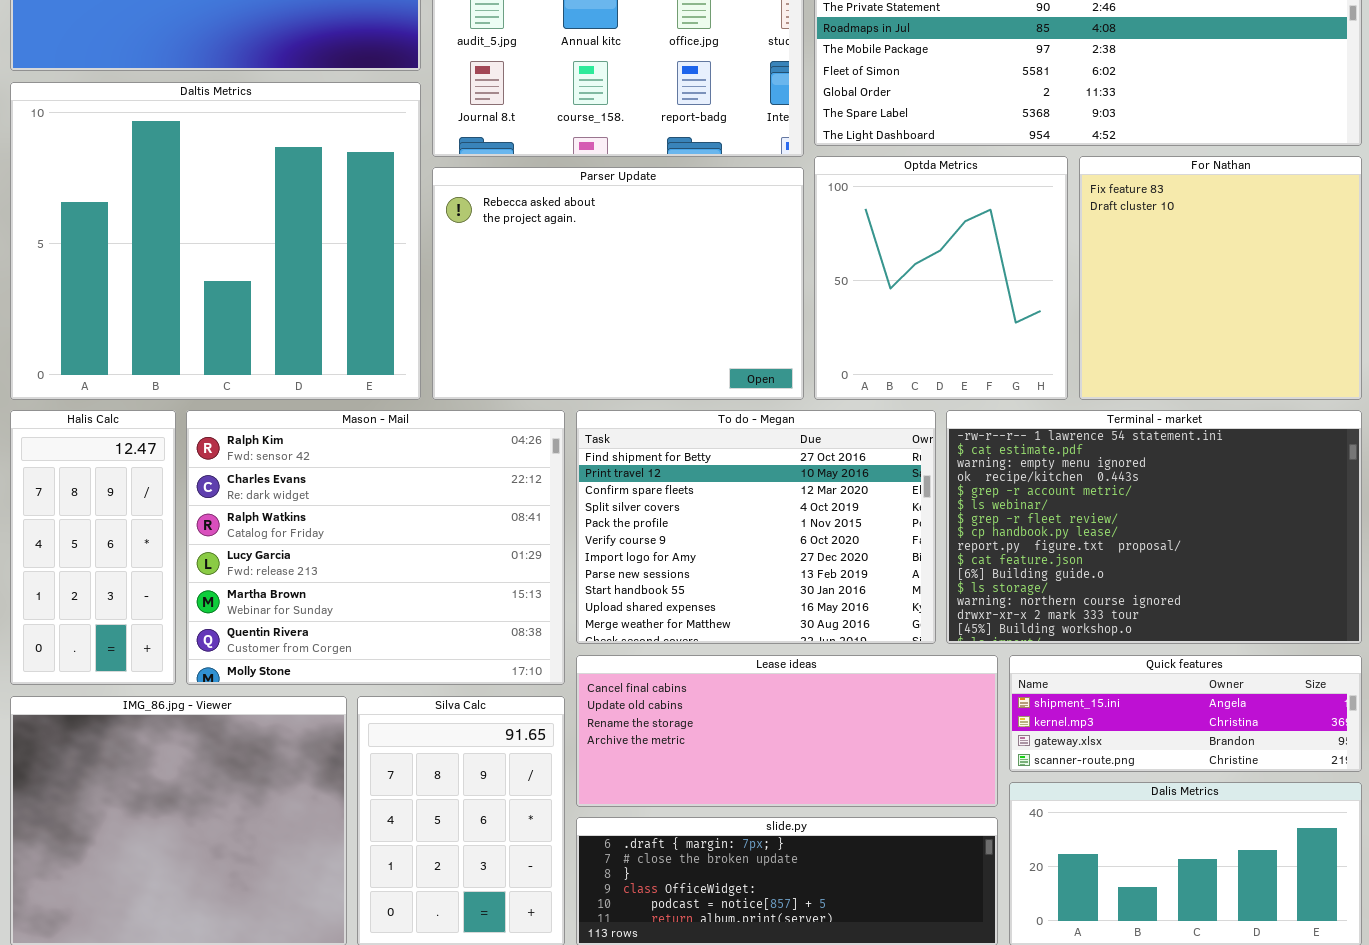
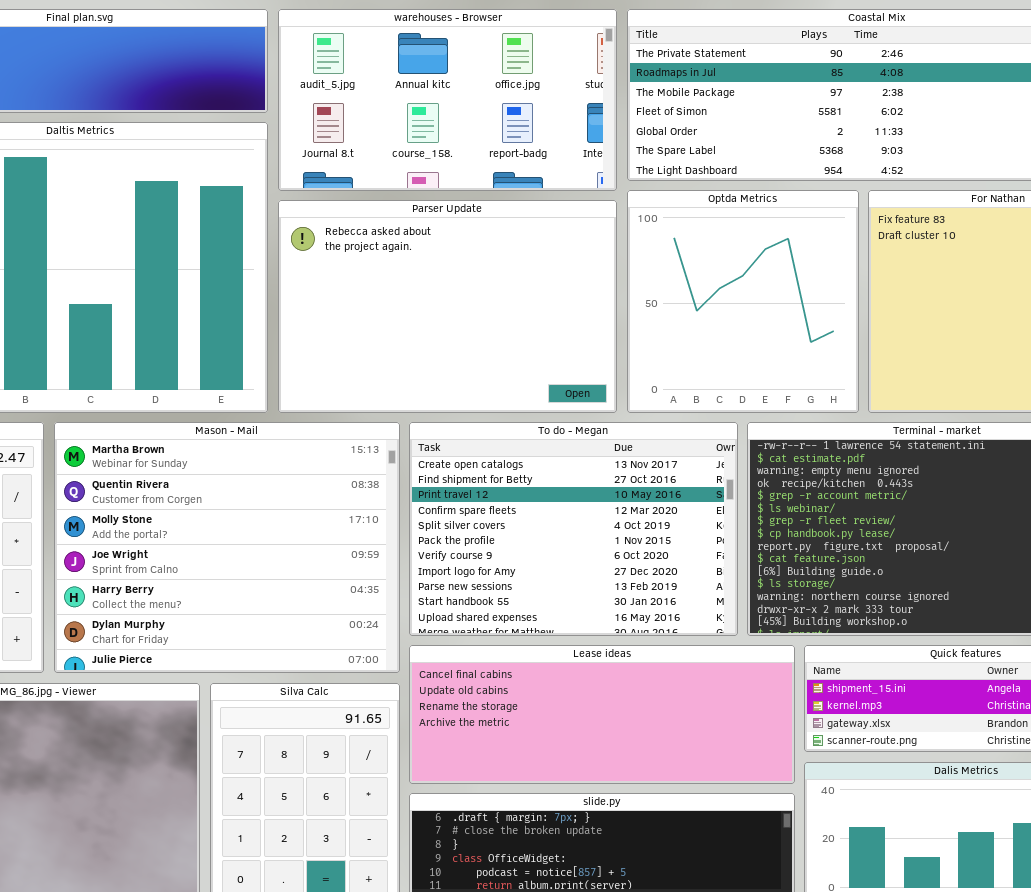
Mason - Mail: [186,410,565,685] -> [54,422,400,673], scrolled down 4 rows
To do - Megan: [576,410,936,644] -> [409,422,738,636], scrolled up 1 row

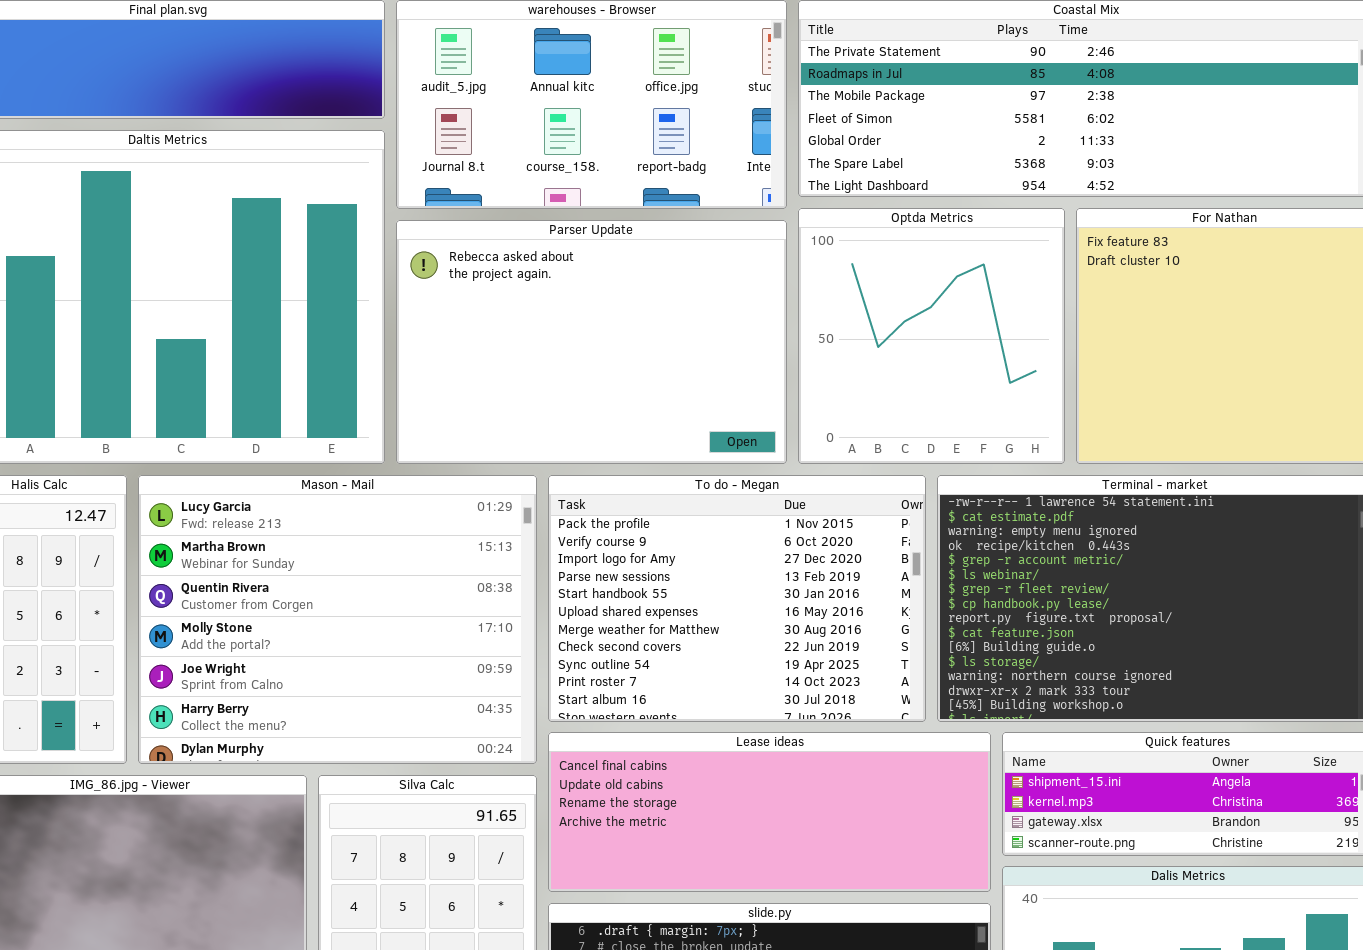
Mason - Mail: [54,422,400,673] -> [138,475,537,764], scrolled up 1 row
To do - Megan: [409,422,738,636] -> [548,475,926,722], scrolled down 5 rows

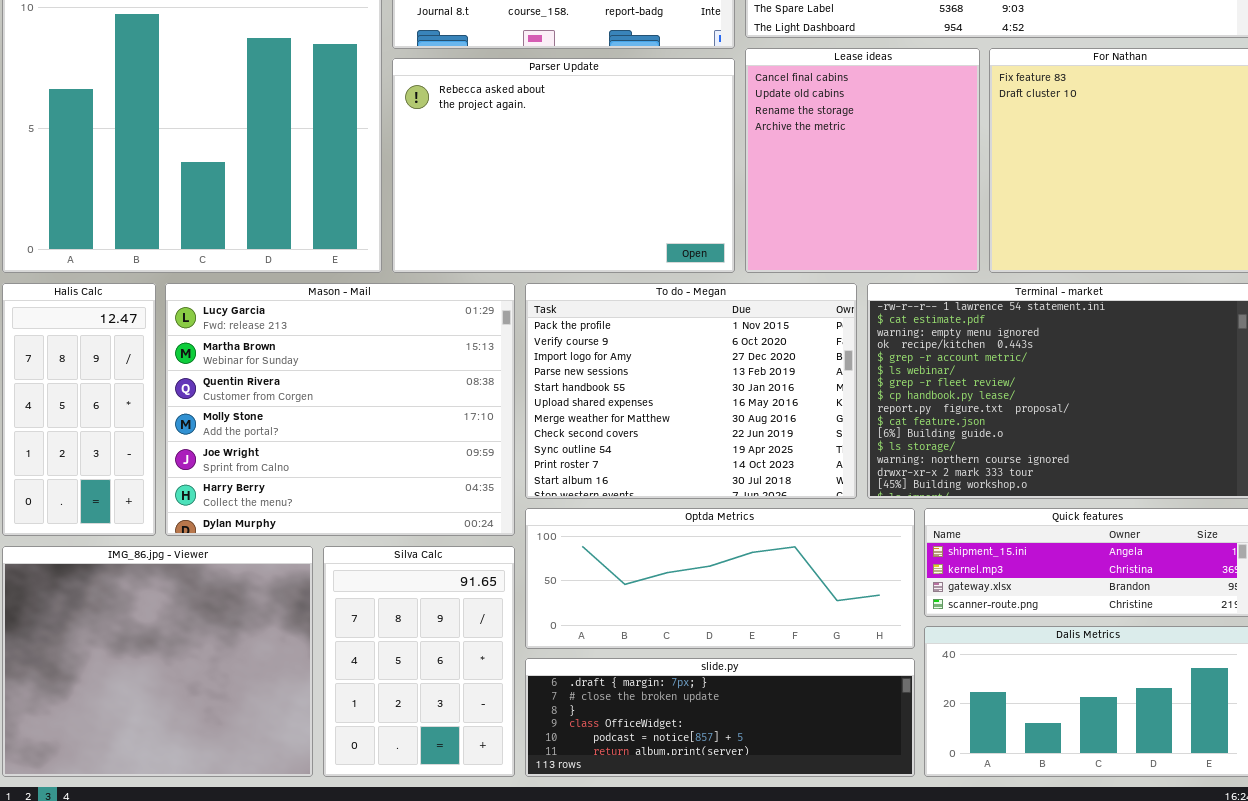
Optda Metrics: [798,208,1065,464] -> [525,508,915,649], moved, resized
Lease ideas: [548,732,991,892] -> [745,48,980,273], moved, resized

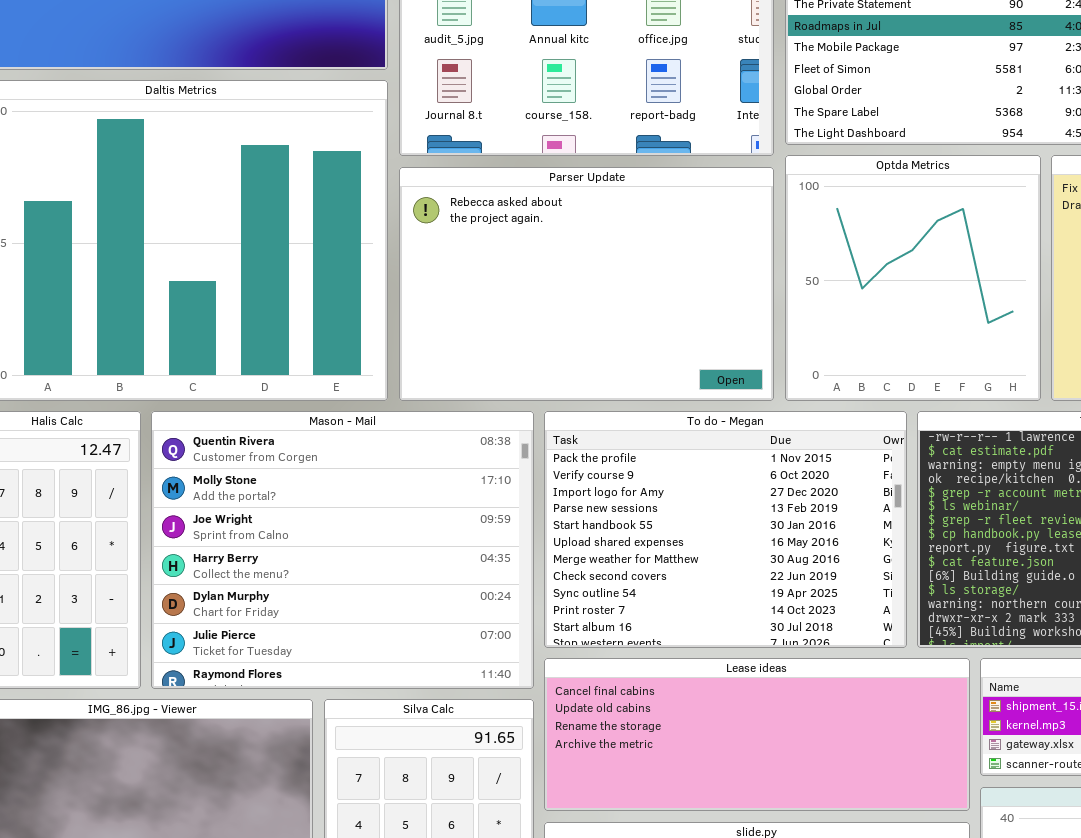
Lease ideas: [745,48,980,273] -> [544,658,970,811], moved, resized
Mason - Mail: [165,283,515,536] -> [151,411,534,689], scrolled down 2 rows
Optda Metrics: [525,508,915,649] -> [785,155,1041,401], moved, resized

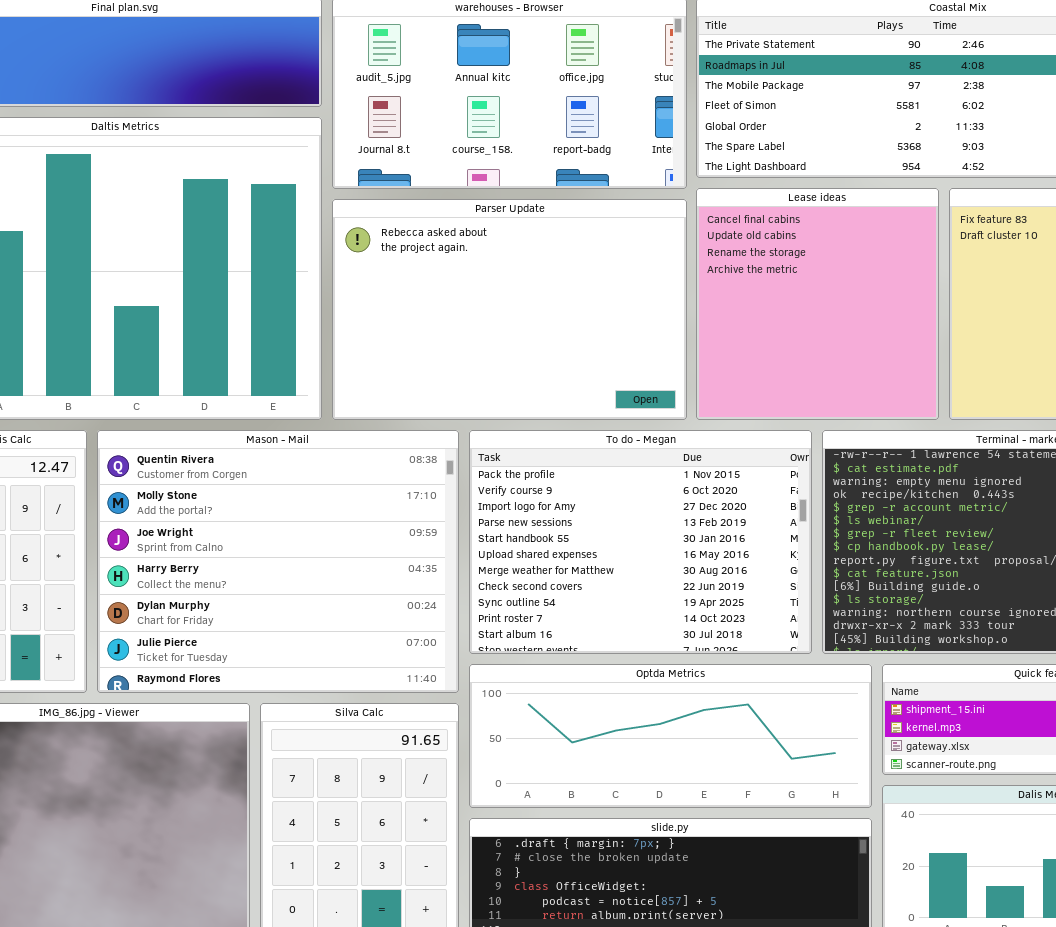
Optda Metrics: [785,155,1041,401] -> [469,664,872,808], moved, resized
Lease ideas: [544,658,970,811] -> [696,188,939,420], moved, resized

